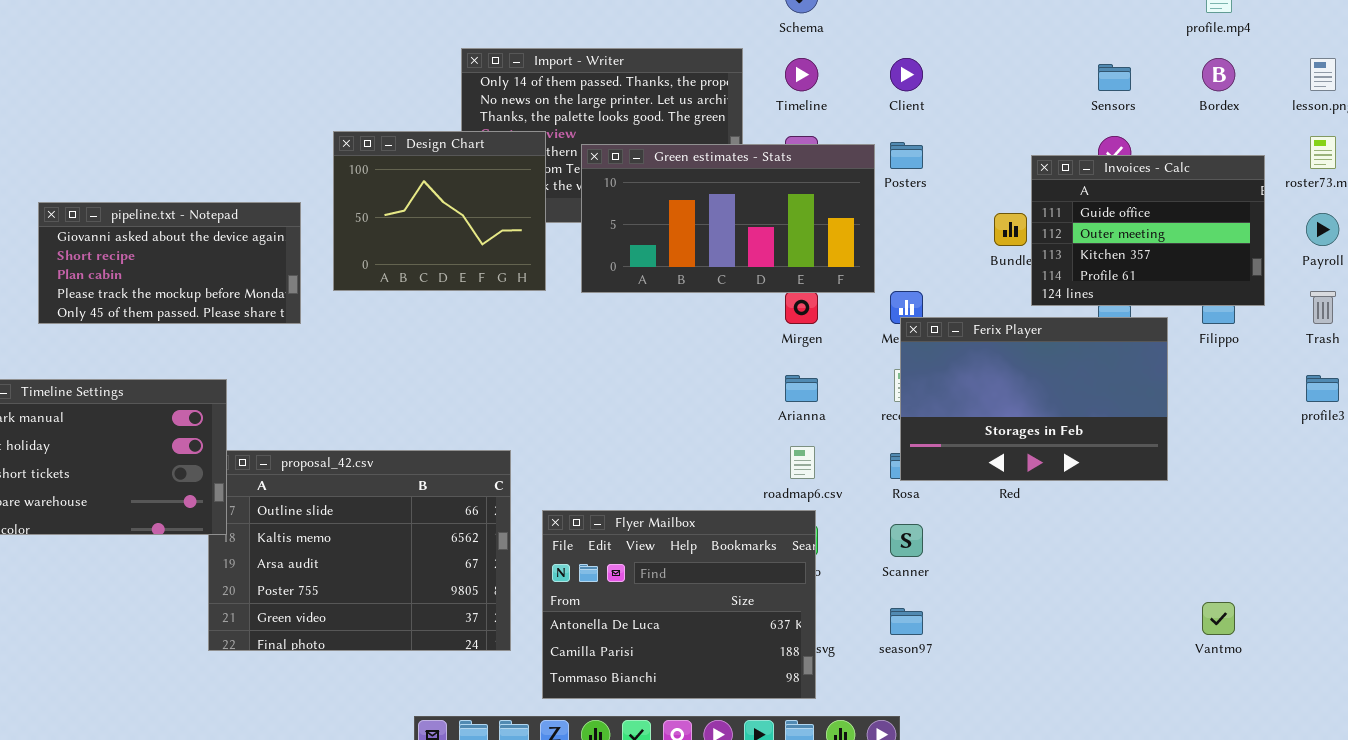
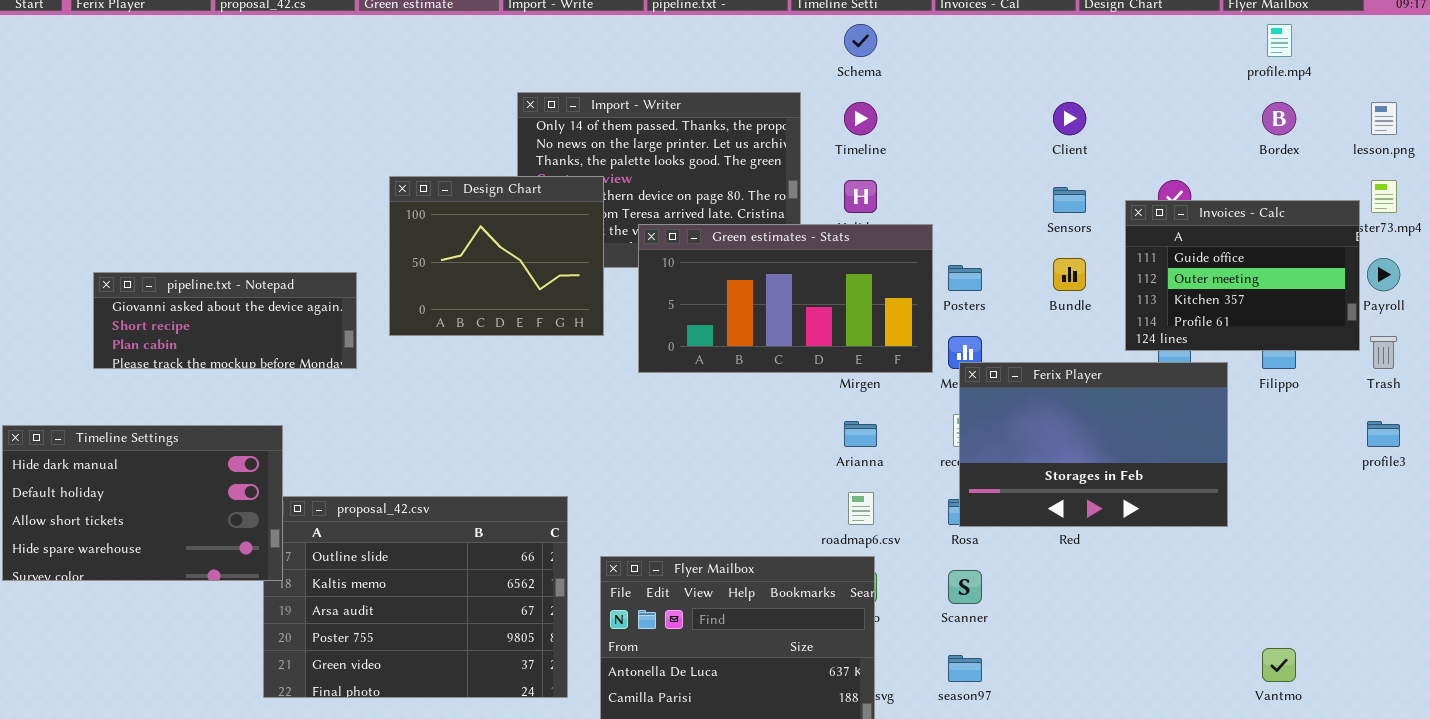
Client: [890,58,923,91] -> [1053,102,1086,135], moved
Sensors: [1098,64,1131,91] -> [1053,187,1086,213], moved
Posters: [890,142,923,169] -> [948,265,982,291], moved
Green estimates - Stats: [581,144,875,293] -> [638,224,933,373], moved
Invoices - Calc: [1031,155,1265,306] -> [1125,200,1360,351], moved
pipeline.txt - Notepad: [38,202,301,324] -> [93,272,357,369], resized

